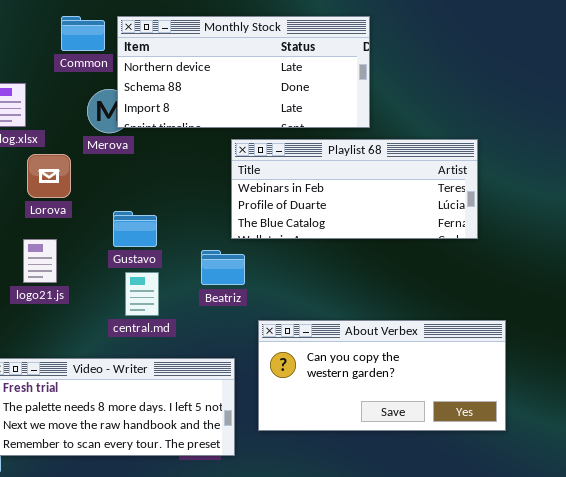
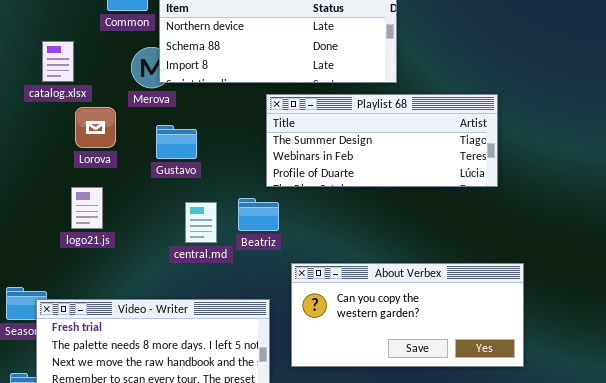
Playlist 68: [231,139,478,239] -> [266,94,498,187], scrolled up 1 row
Gustavo: [113,211,157,247] -> [156,125,197,159], moved
central.md: [125,272,159,316] -> [185,202,217,243], moved

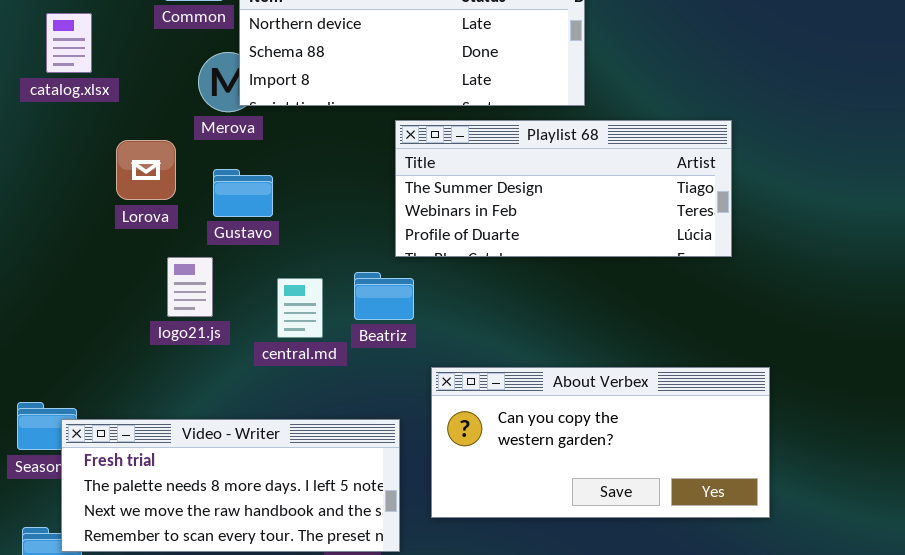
catalog.xlsx: [42,41,74,82] -> [46,13,92,73], moved
Gustavo: [156,125,197,159] -> [213,169,273,217], moved
logo21.js: [71,187,103,229] -> [167,257,213,317], moved

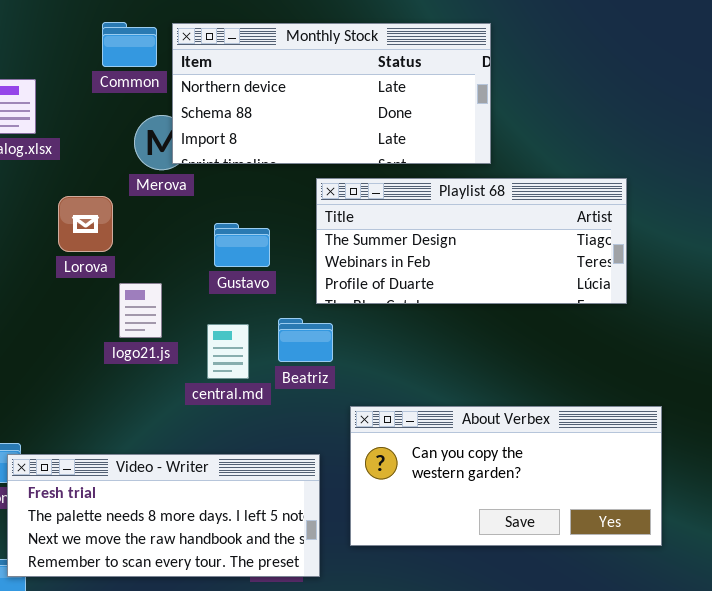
Gustavo: [213,169,273,217] -> [214,223,270,267], moved
logo21.js: [167,257,213,317] -> [119,283,162,338], moved

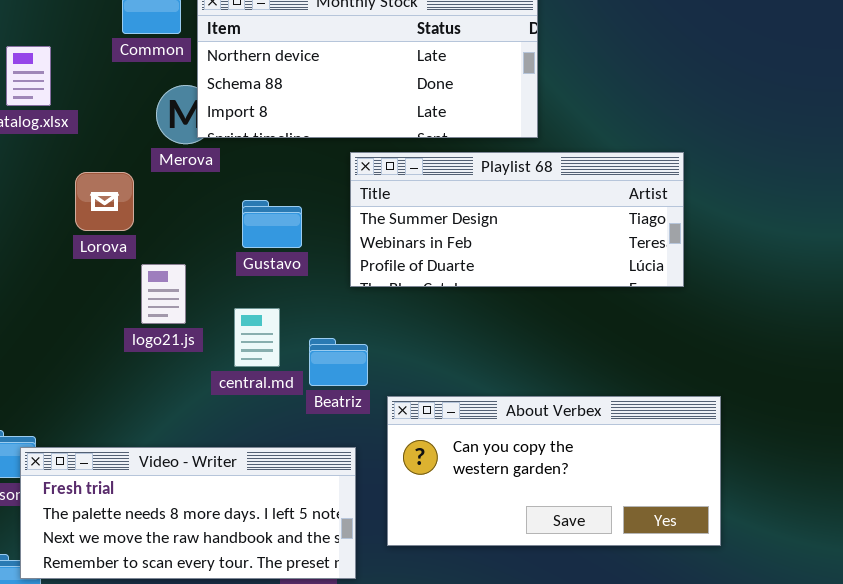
Beatriz: [278,318,333,362] -> [309,338,368,386], moved

